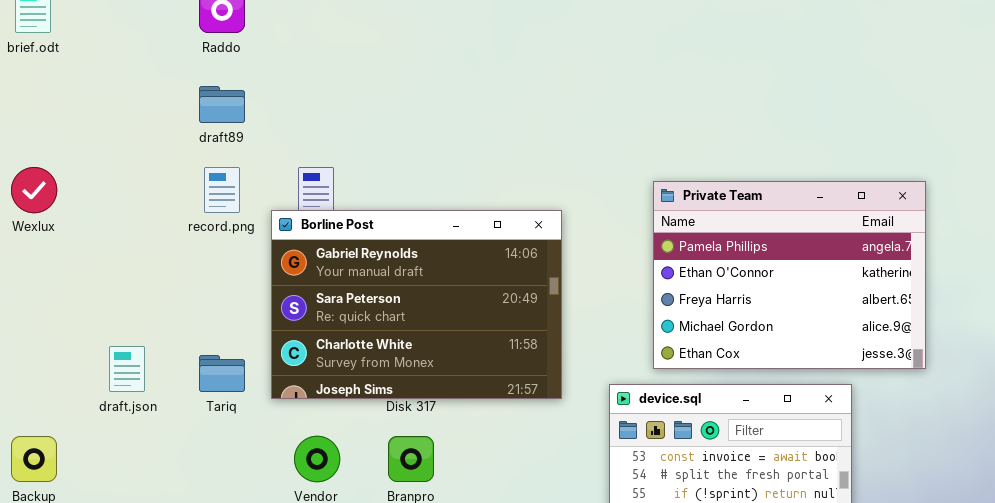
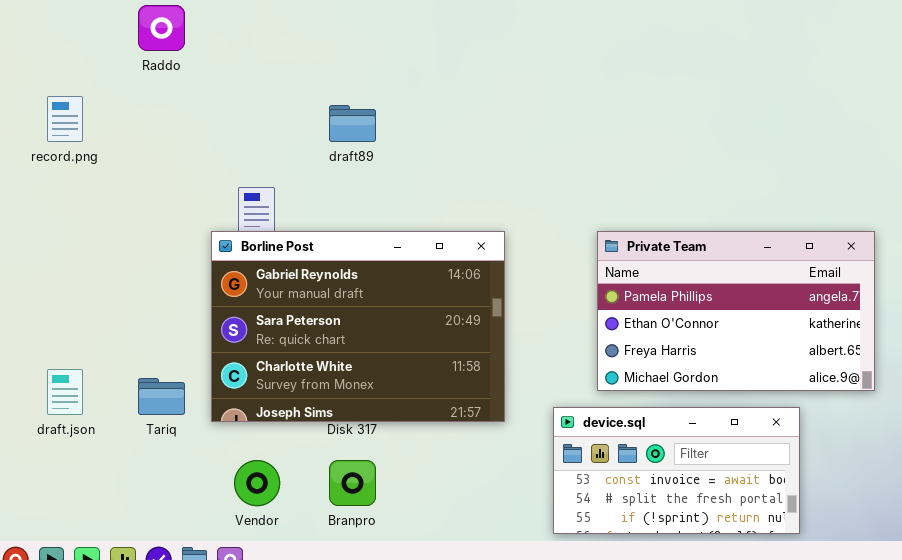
draft89: [199,86,245,123] -> [329,105,376,142], moved
record.png: [204,167,240,213] -> [47,96,83,142], moved
Private Team: [653,181,926,369] -> [597,231,875,391], resized

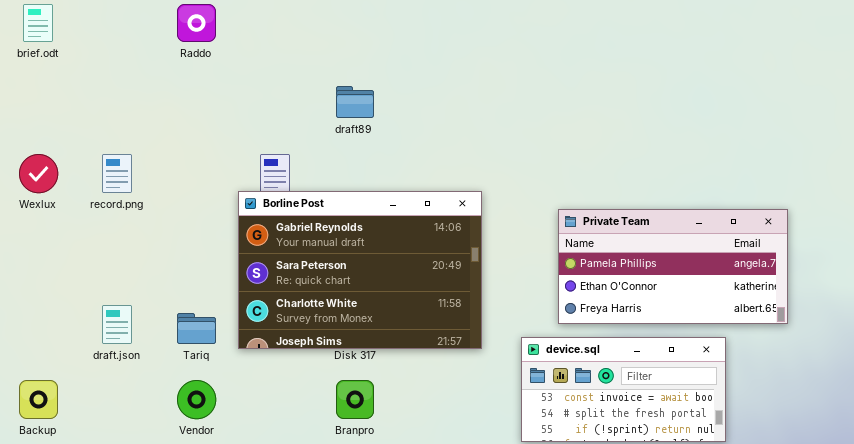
record.png: [47,96,83,142] -> [102,154,132,193], moved
Private Team: [597,231,875,391] -> [558,209,788,324], resized
Vendor: [234,460,280,506] -> [177,380,216,419], moved

